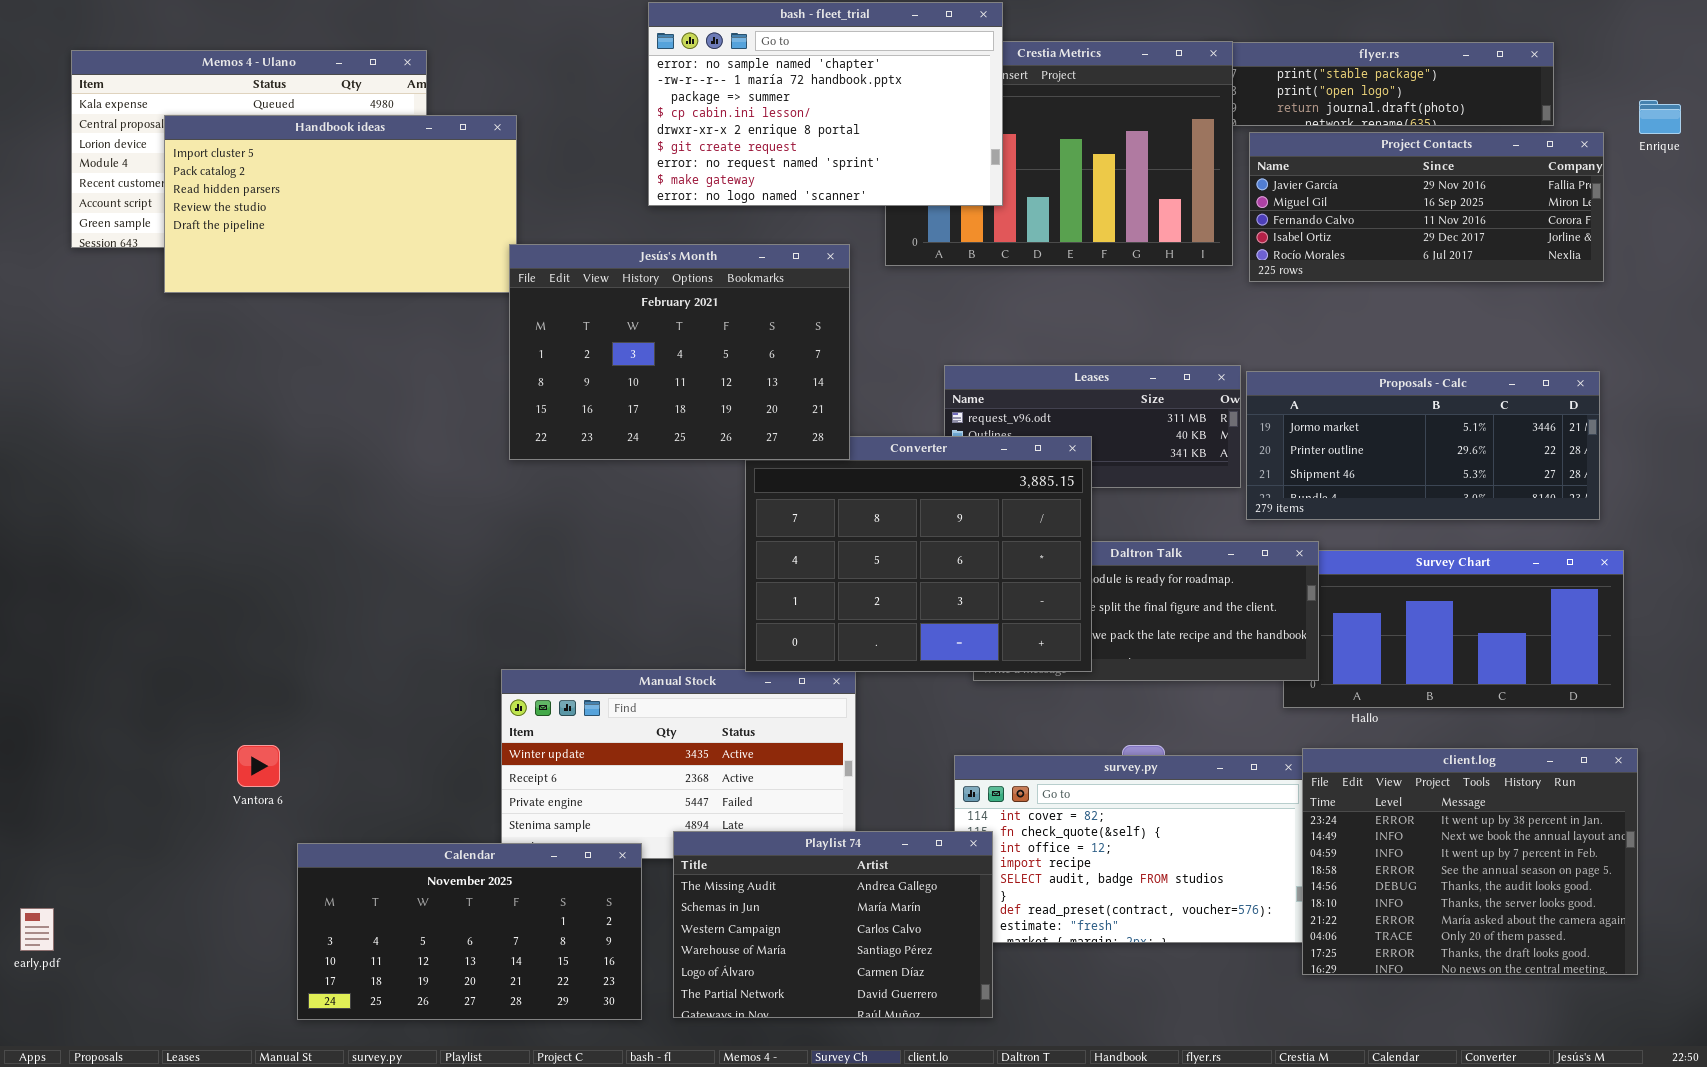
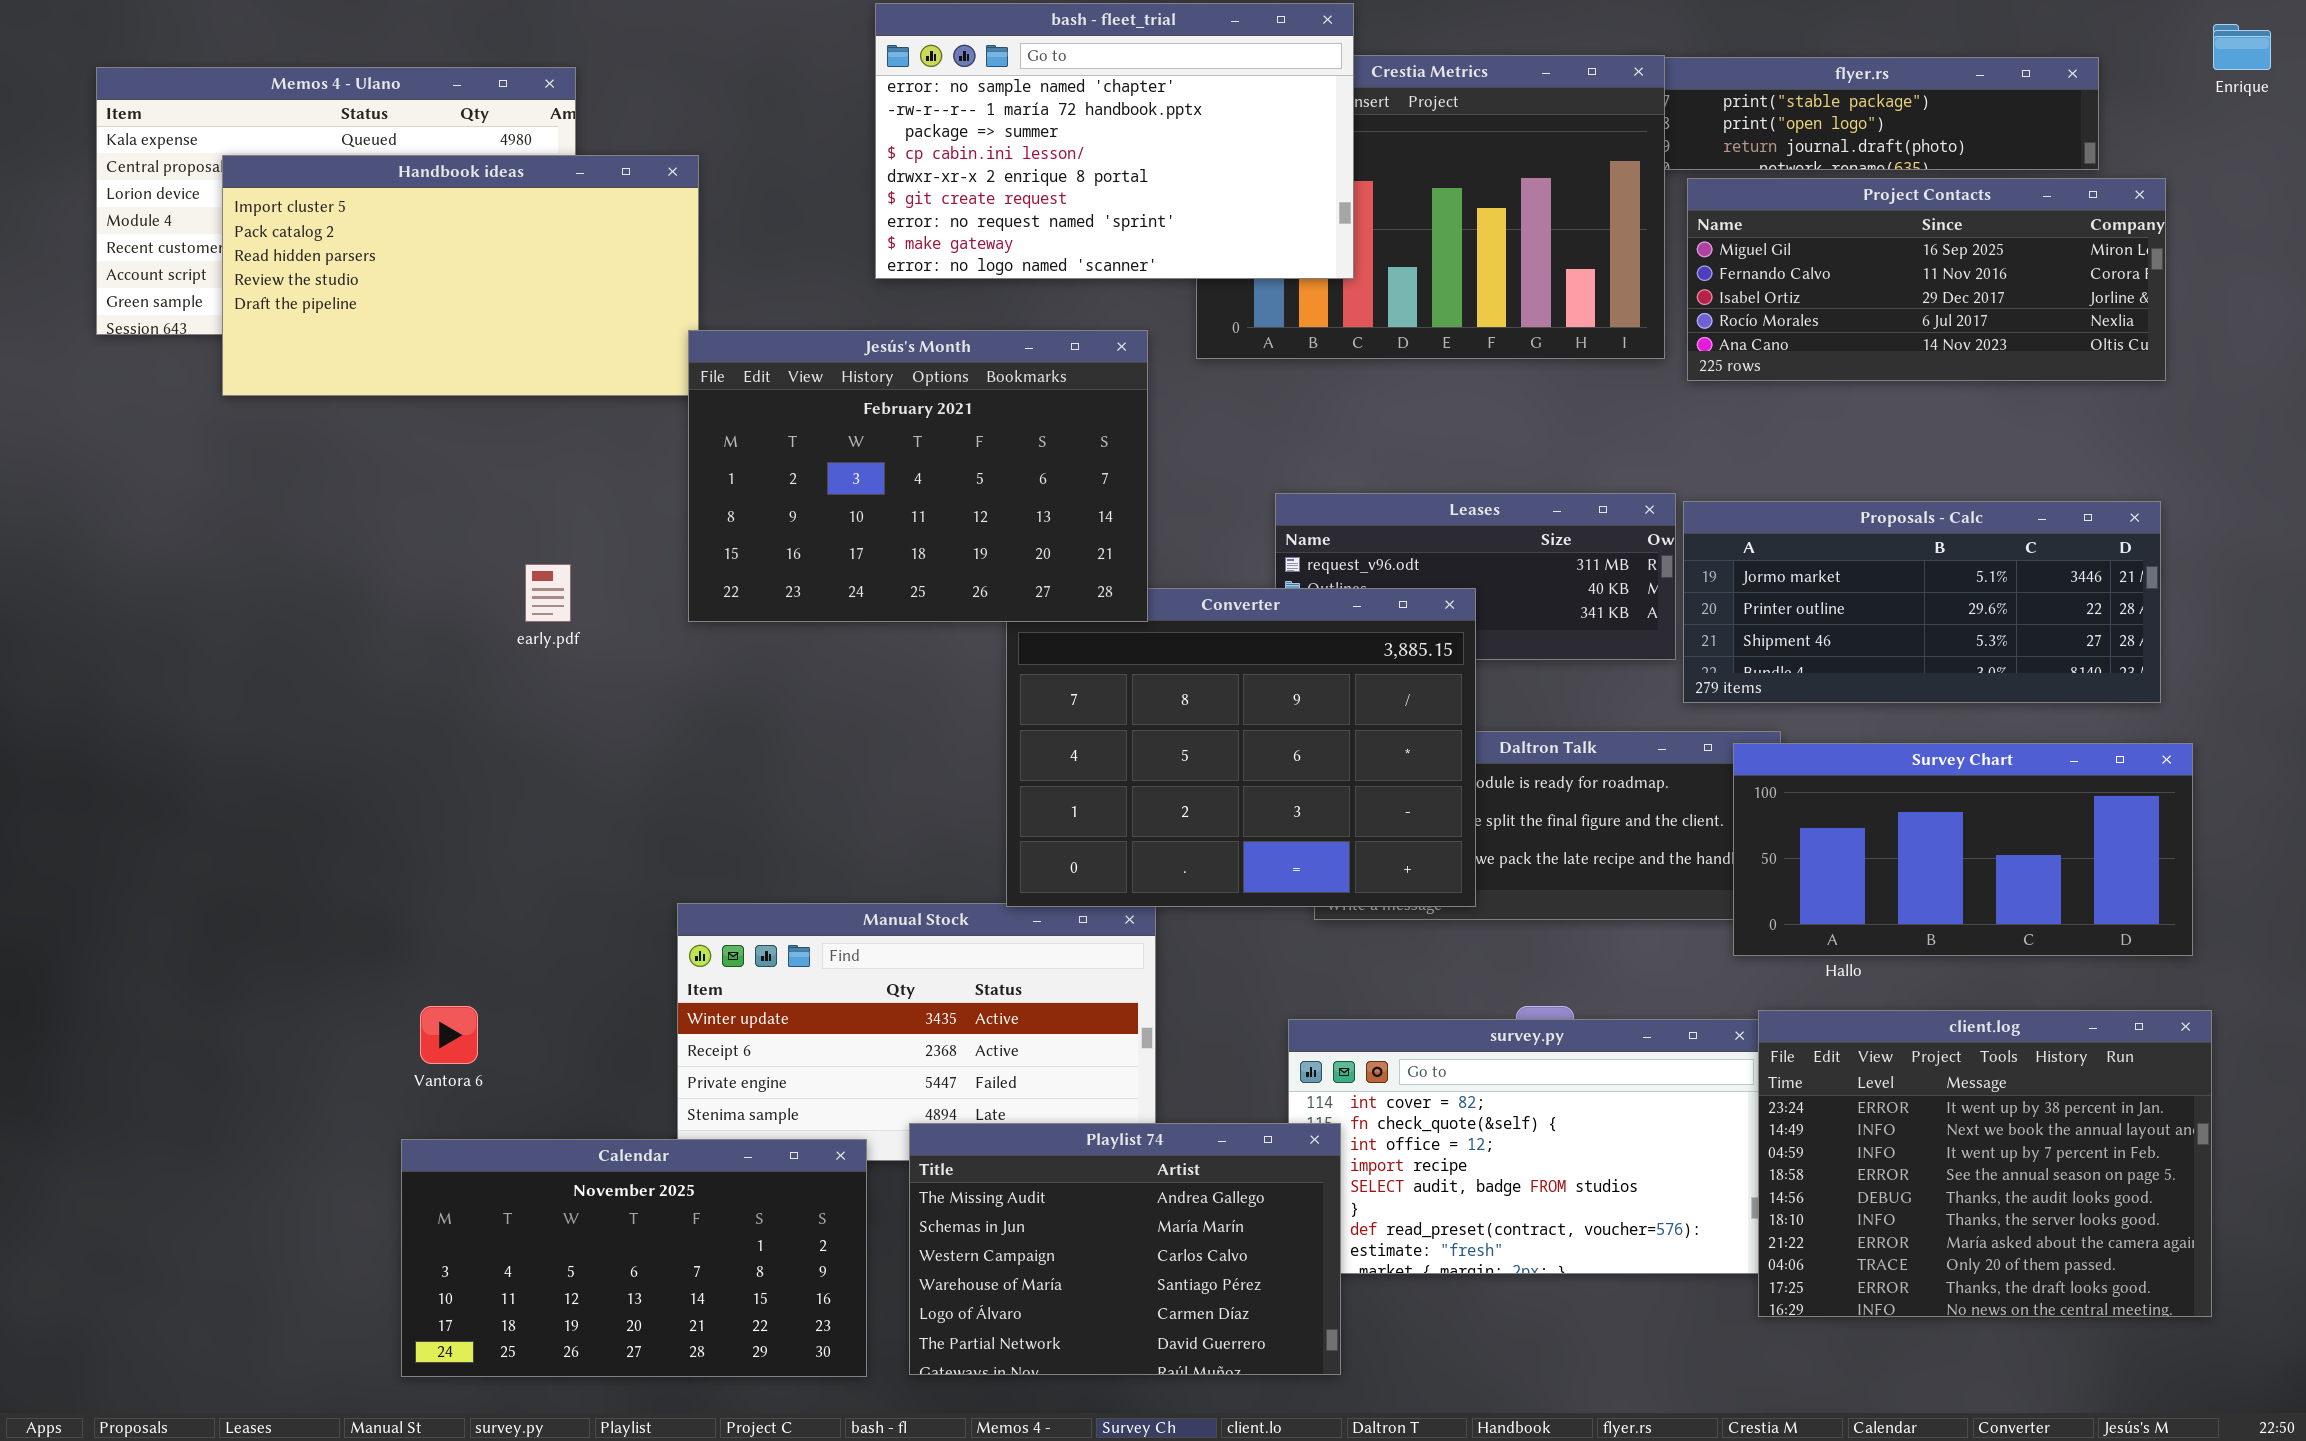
Enrique: [1639,100,1681,134] -> [2213,24,2271,70], moved
Project Contacts: [1249,132,1604,282] -> [1687,178,2166,381], scrolled down 1 row
Survey Chart: [1283,550,1624,708] -> [1733,743,2193,956], raised
Vantora 6: [237,745,280,787] -> [420,1006,478,1064], moved
early.pdf: [20,908,54,951] -> [525,564,571,622], moved

